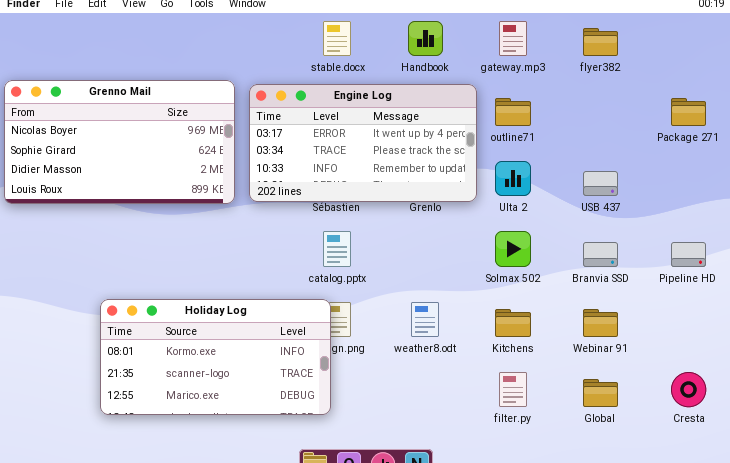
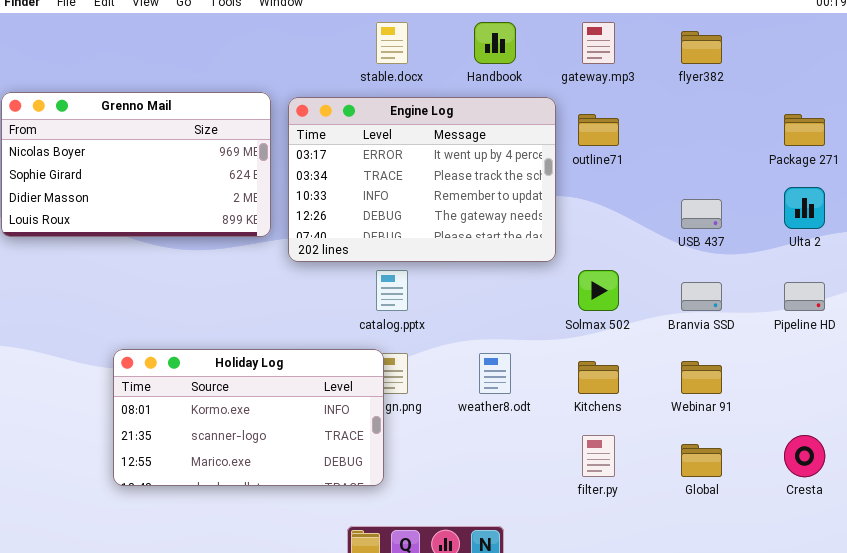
Engine Log: [249,84,477,202] -> [288,97,556,262], resized
Ulta 2: [495,161,531,196] -> [784,187,825,229], moved

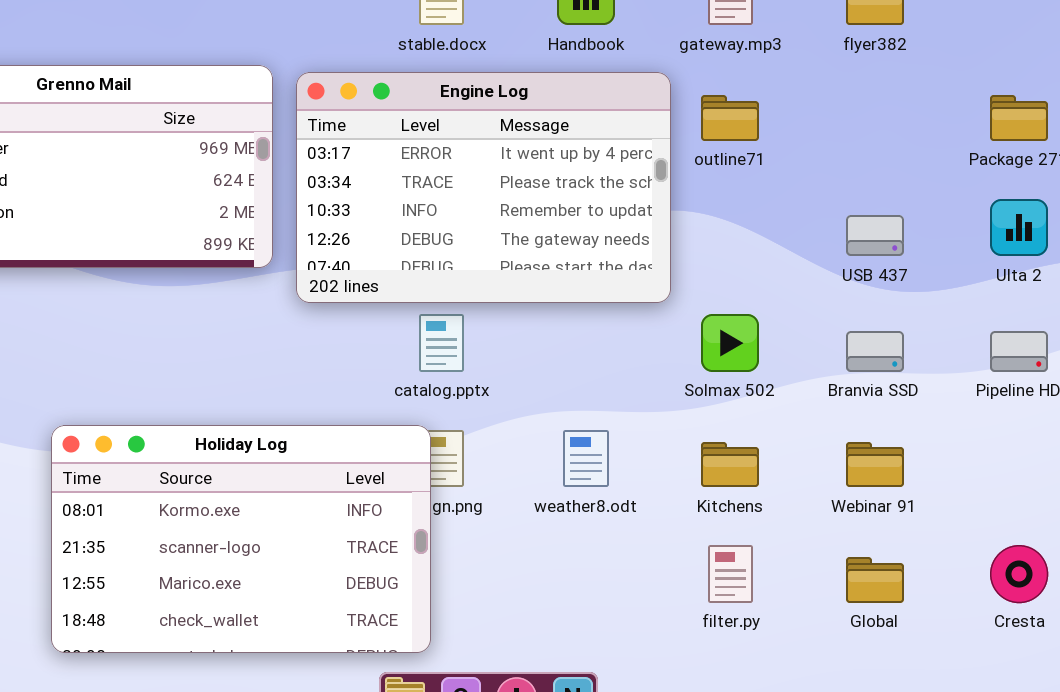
Holiday Log: [113,349,384,486] -> [51,425,431,653], resized

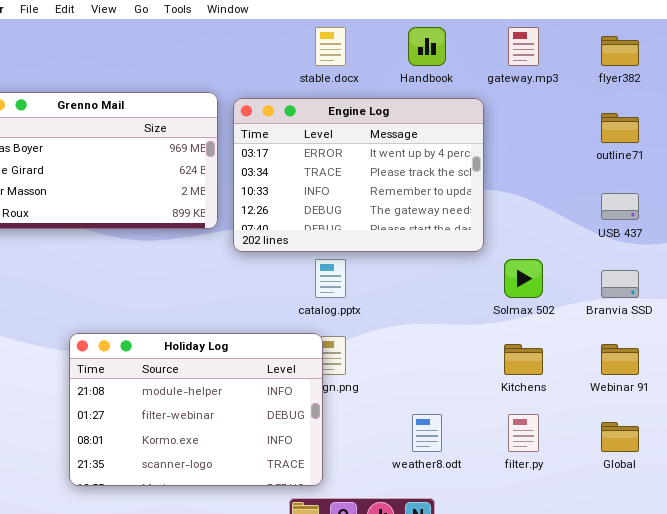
outline71: [701,95,759,141] -> [601,113,639,143], moved
Holiday Log: [51,425,431,653] -> [69,333,323,486], scrolled up 2 rows
weather8.odt: [563,430,609,487] -> [412,414,442,452], moved

